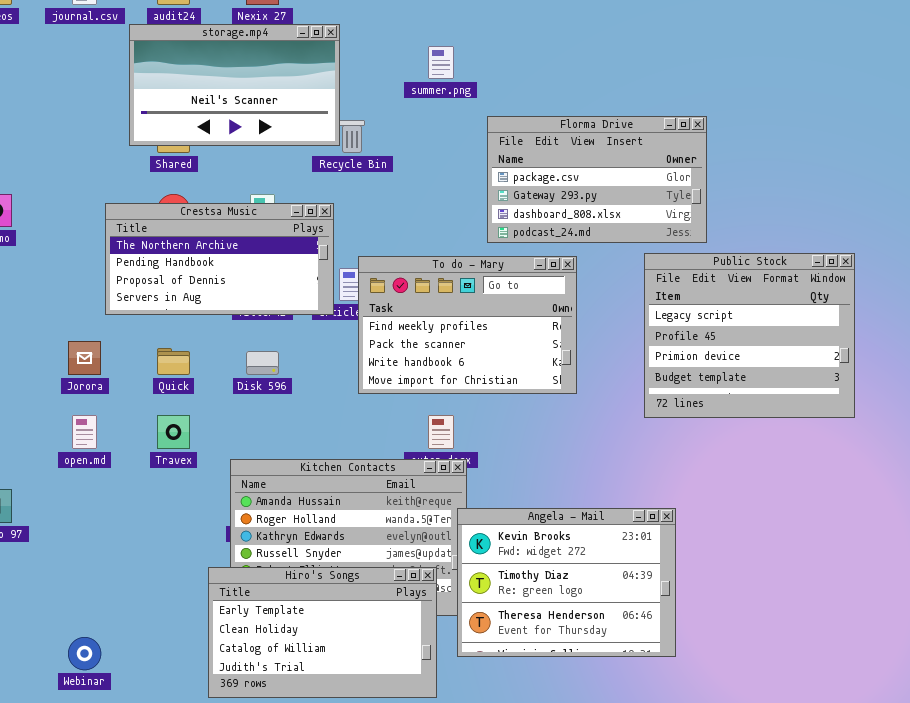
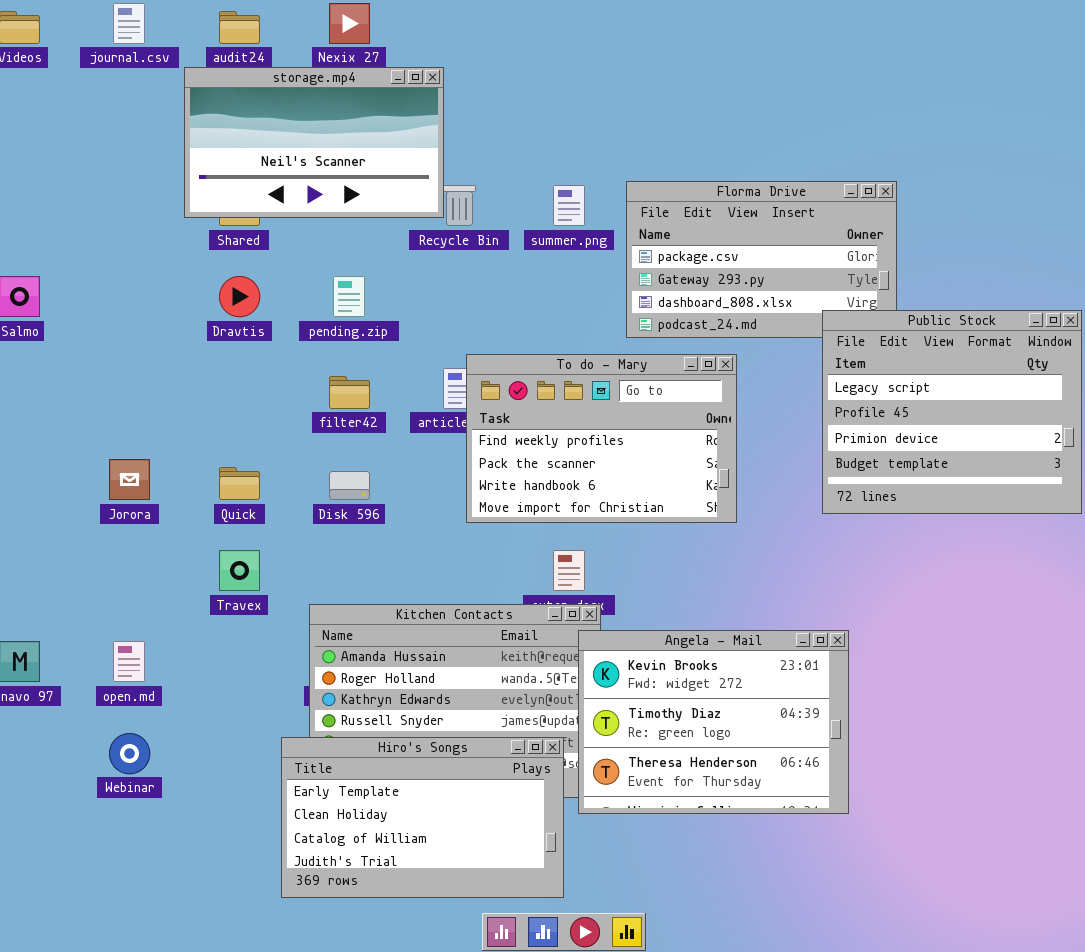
summer.png: [428,46,454,79] -> [553,185,585,226], moved
Crestsa Music: [105,203,334,315] -> none, closed
Public Stock: [644,253,855,418] -> [822,310,1082,514], moved
open.md: [72,415,97,449] -> [113,641,145,682], moved
Angela - Mail: [457,508,676,657] -> [578,630,849,814], moved
Webinar: [68,637,101,670] -> [109,733,150,774], moved

